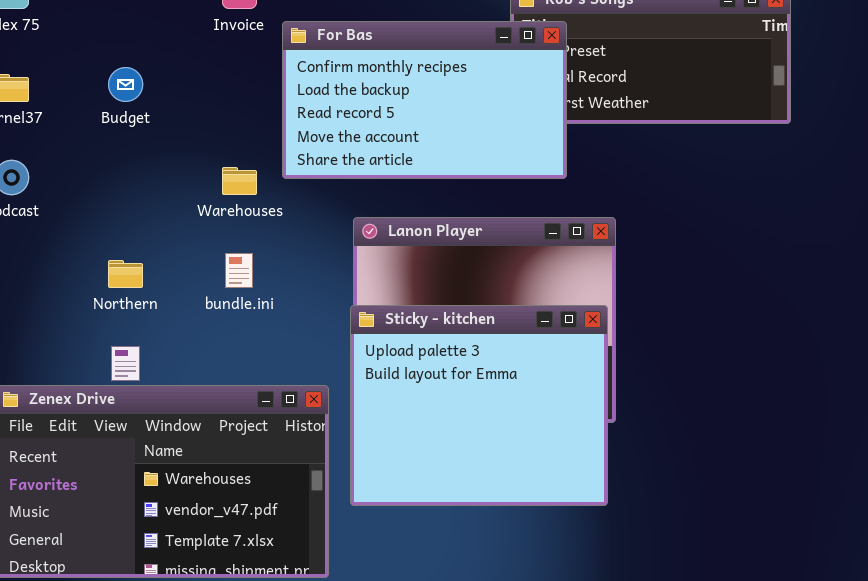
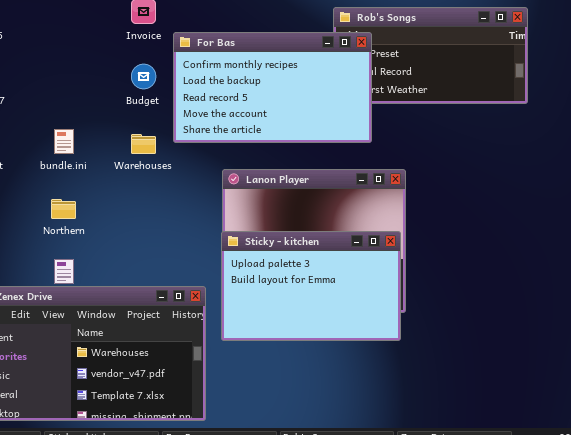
Budget: [108,67,143,102] -> [131,64,156,89], moved
bundle.ini: [225,253,253,288] -> [54,129,74,154], moved
Sticky - kitchen: [350,305,608,506] -> [221,231,401,341], resized

